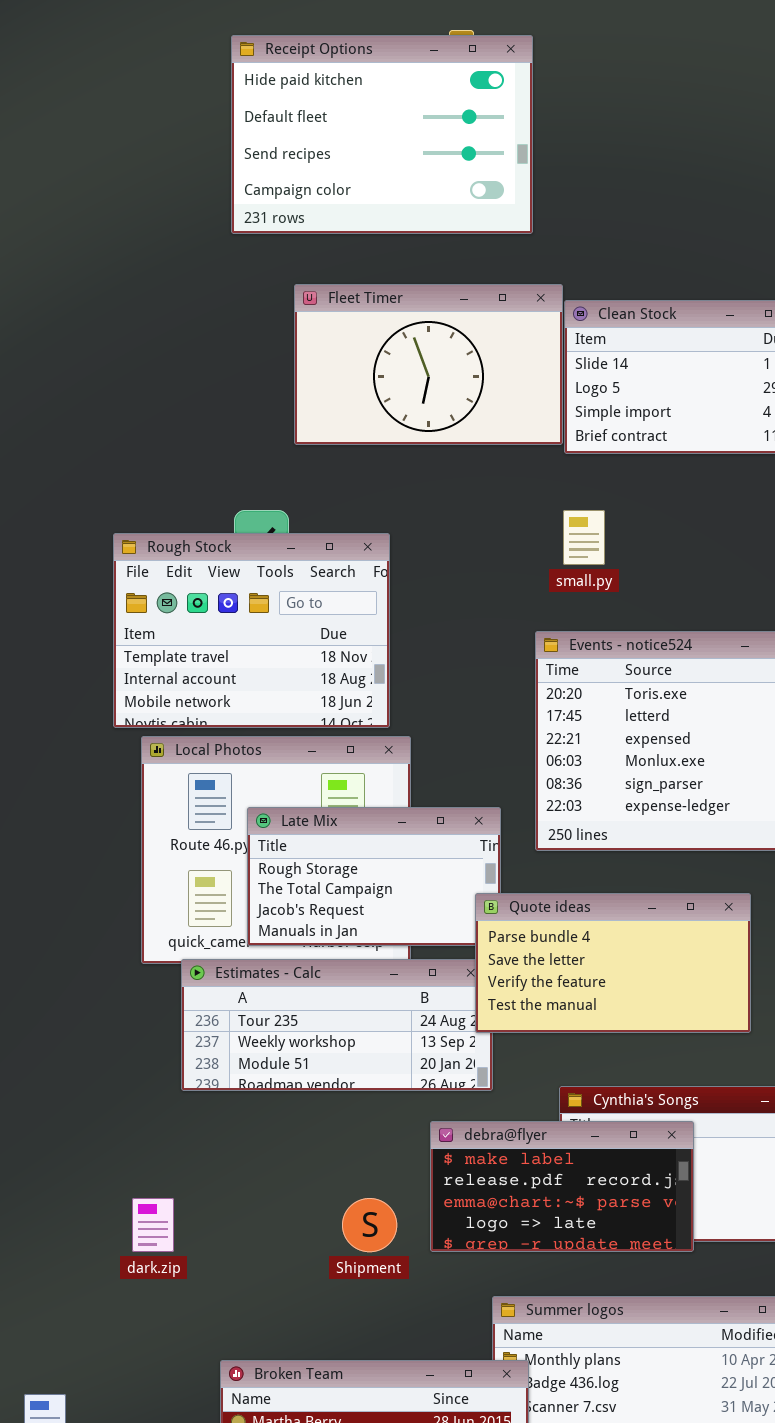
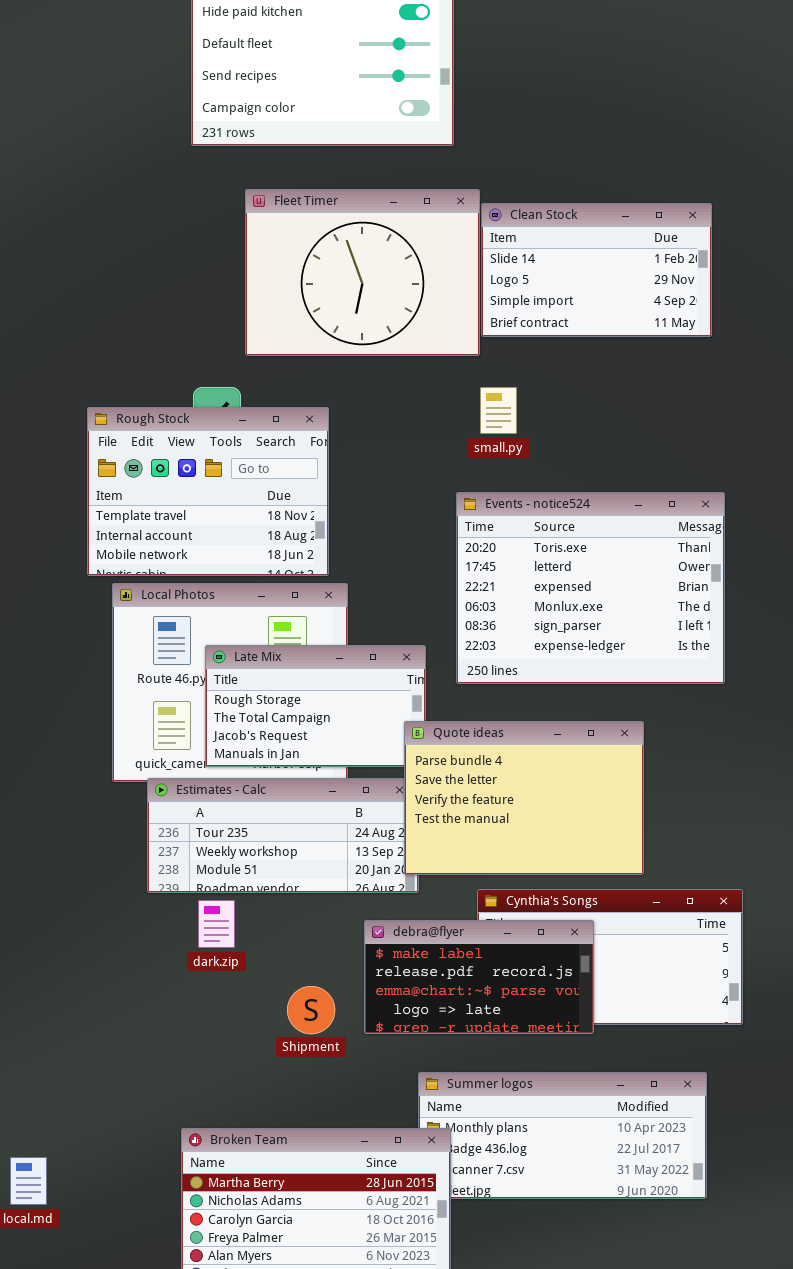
Fleet Timer: [294,284,563,445] -> [245,189,480,356], resized
Quote ideas: [475,893,751,1033] -> [404,721,644,875], resized
dark.zip: [132,1198,174,1252] -> [198,900,235,948], moved

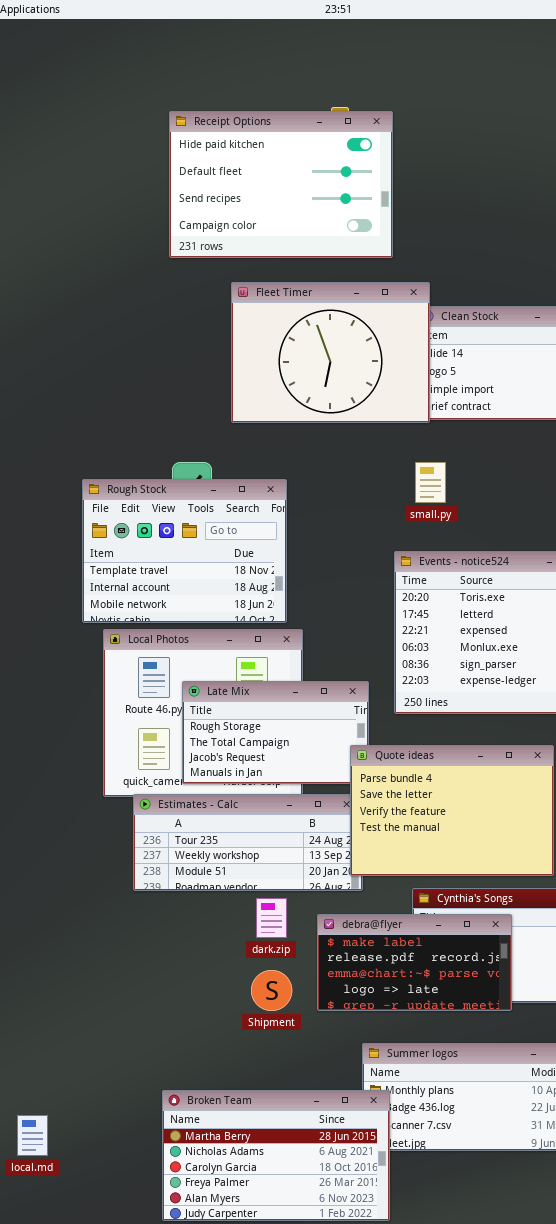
Fleet Timer: [245,189,480,356] -> [231,282,430,423], moved
dark.zip: [198,900,235,948] -> [256,898,287,938], moved

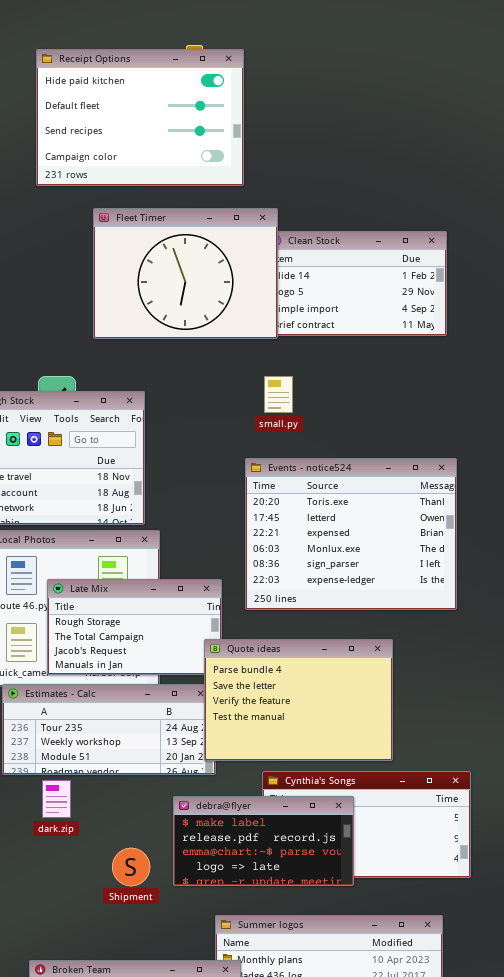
dark.zip: [256,898,287,938] -> [42,780,71,818], moved

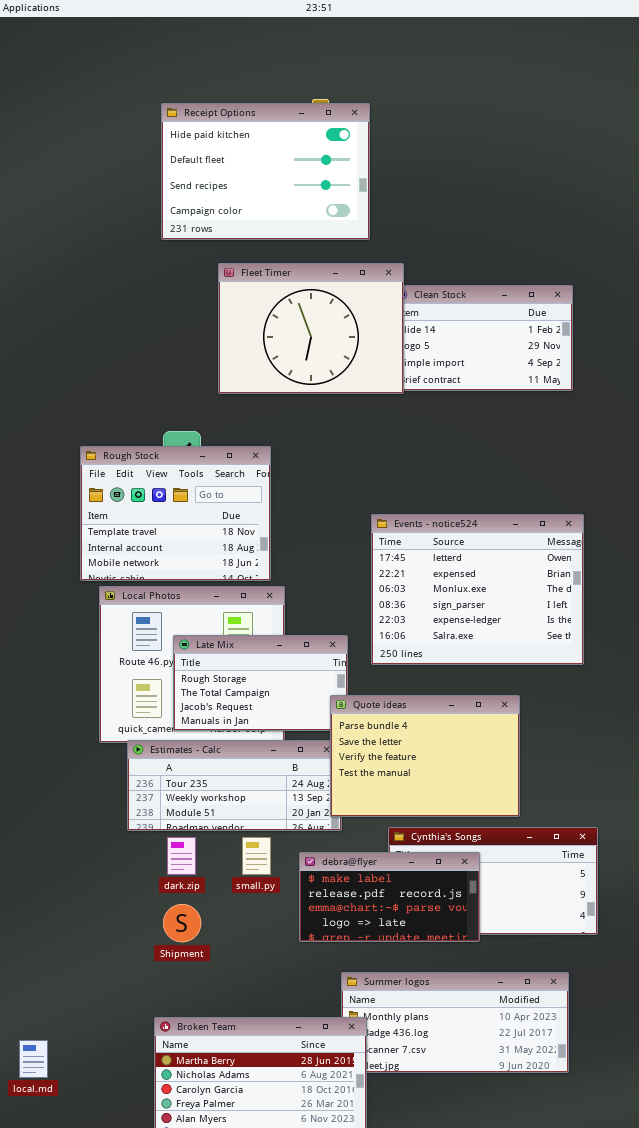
small.py: [264,376,293,413] -> [242,837,271,875], moved
Events - notice524: [245,458,457,610] -> [371,514,584,665], scrolled down 1 row
Shipment: [112,848,150,886] -> [163,904,201,942], moved

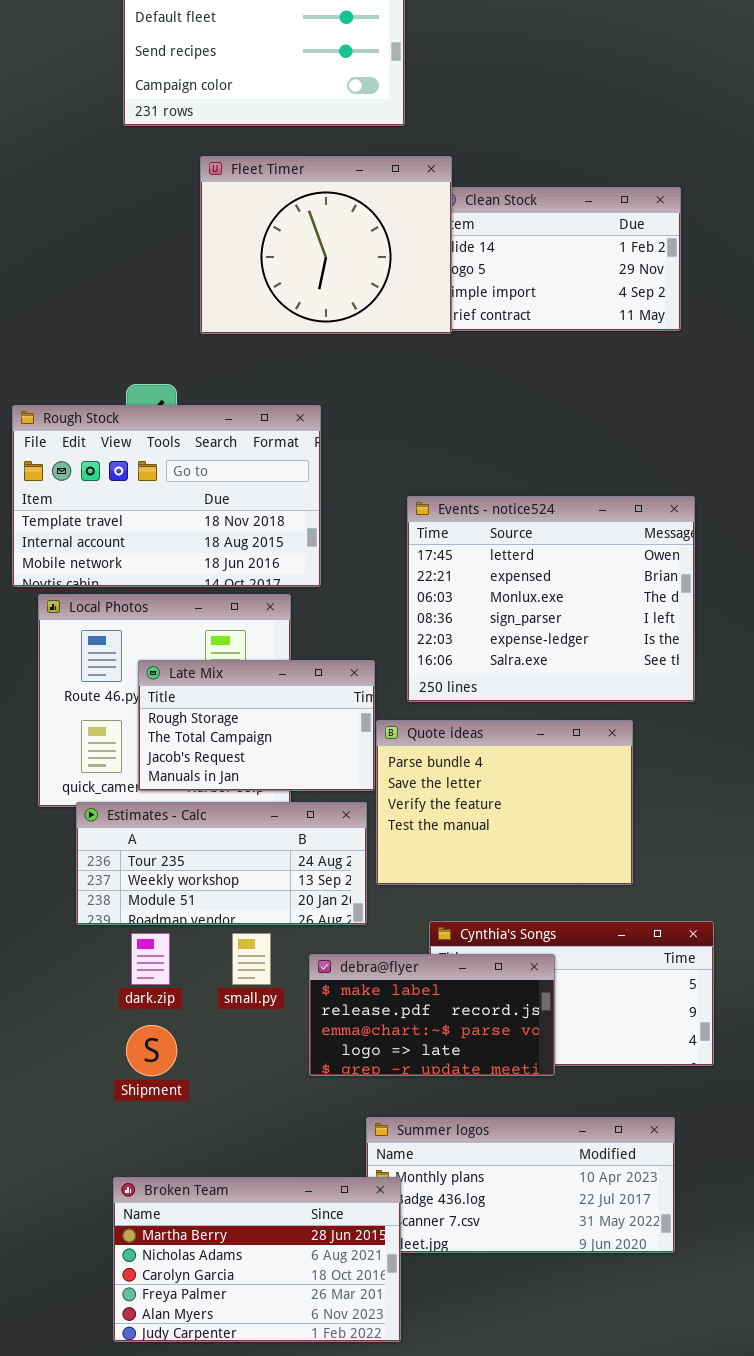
Rough Stock: [80,446,271,581] -> [12,405,321,587], resized
Quote ideas: [330,695,520,817] -> [376,720,633,885], moved

